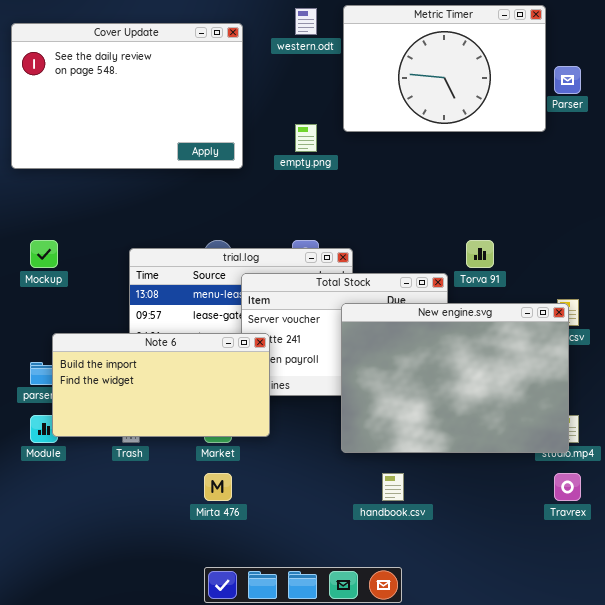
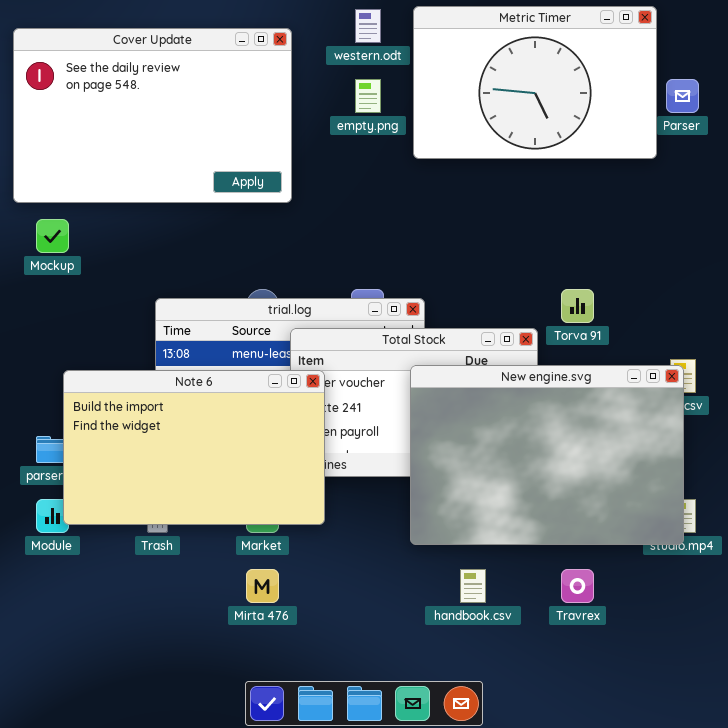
empty.png: [295,124,317,152] -> [355,79,381,113], moved
Mockup: [30,240,58,268] -> [36,219,69,253], moved
Note 6: [52,333,270,437] -> [63,370,325,525], resized
Travrex: [554,473,581,501] -> [561,569,594,603], moved

